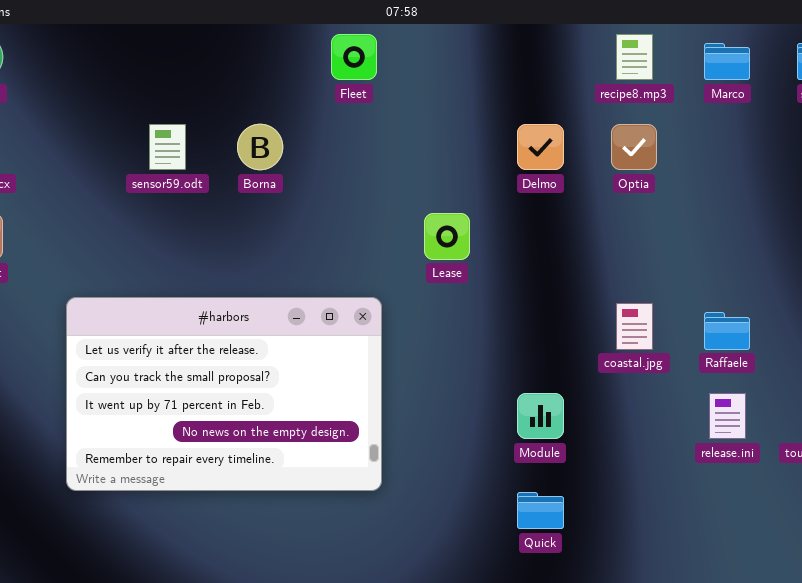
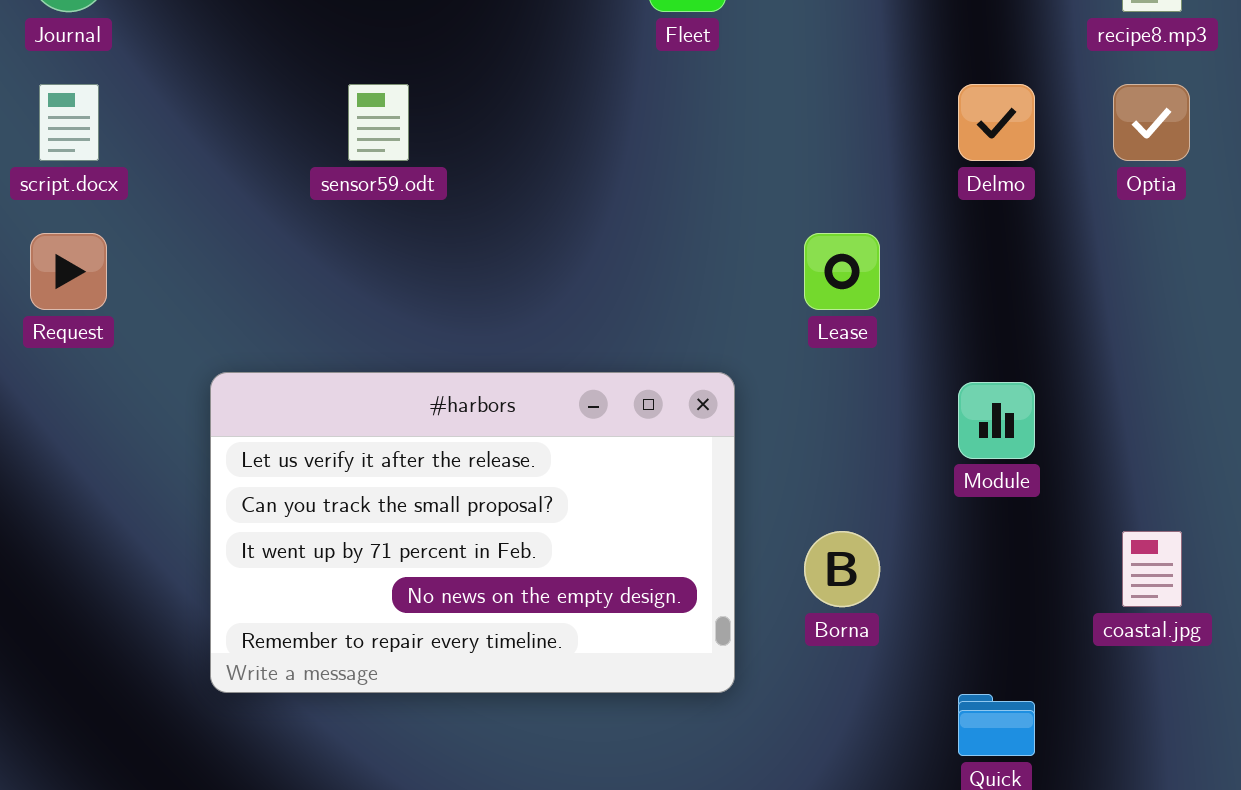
Borna: [237,124,283,170] -> [804,531,880,607], moved
coastal.jpg: [616,303,653,350] -> [1122,531,1182,607], moved
Module: [517,393,564,439] -> [958,382,1035,459], moved

